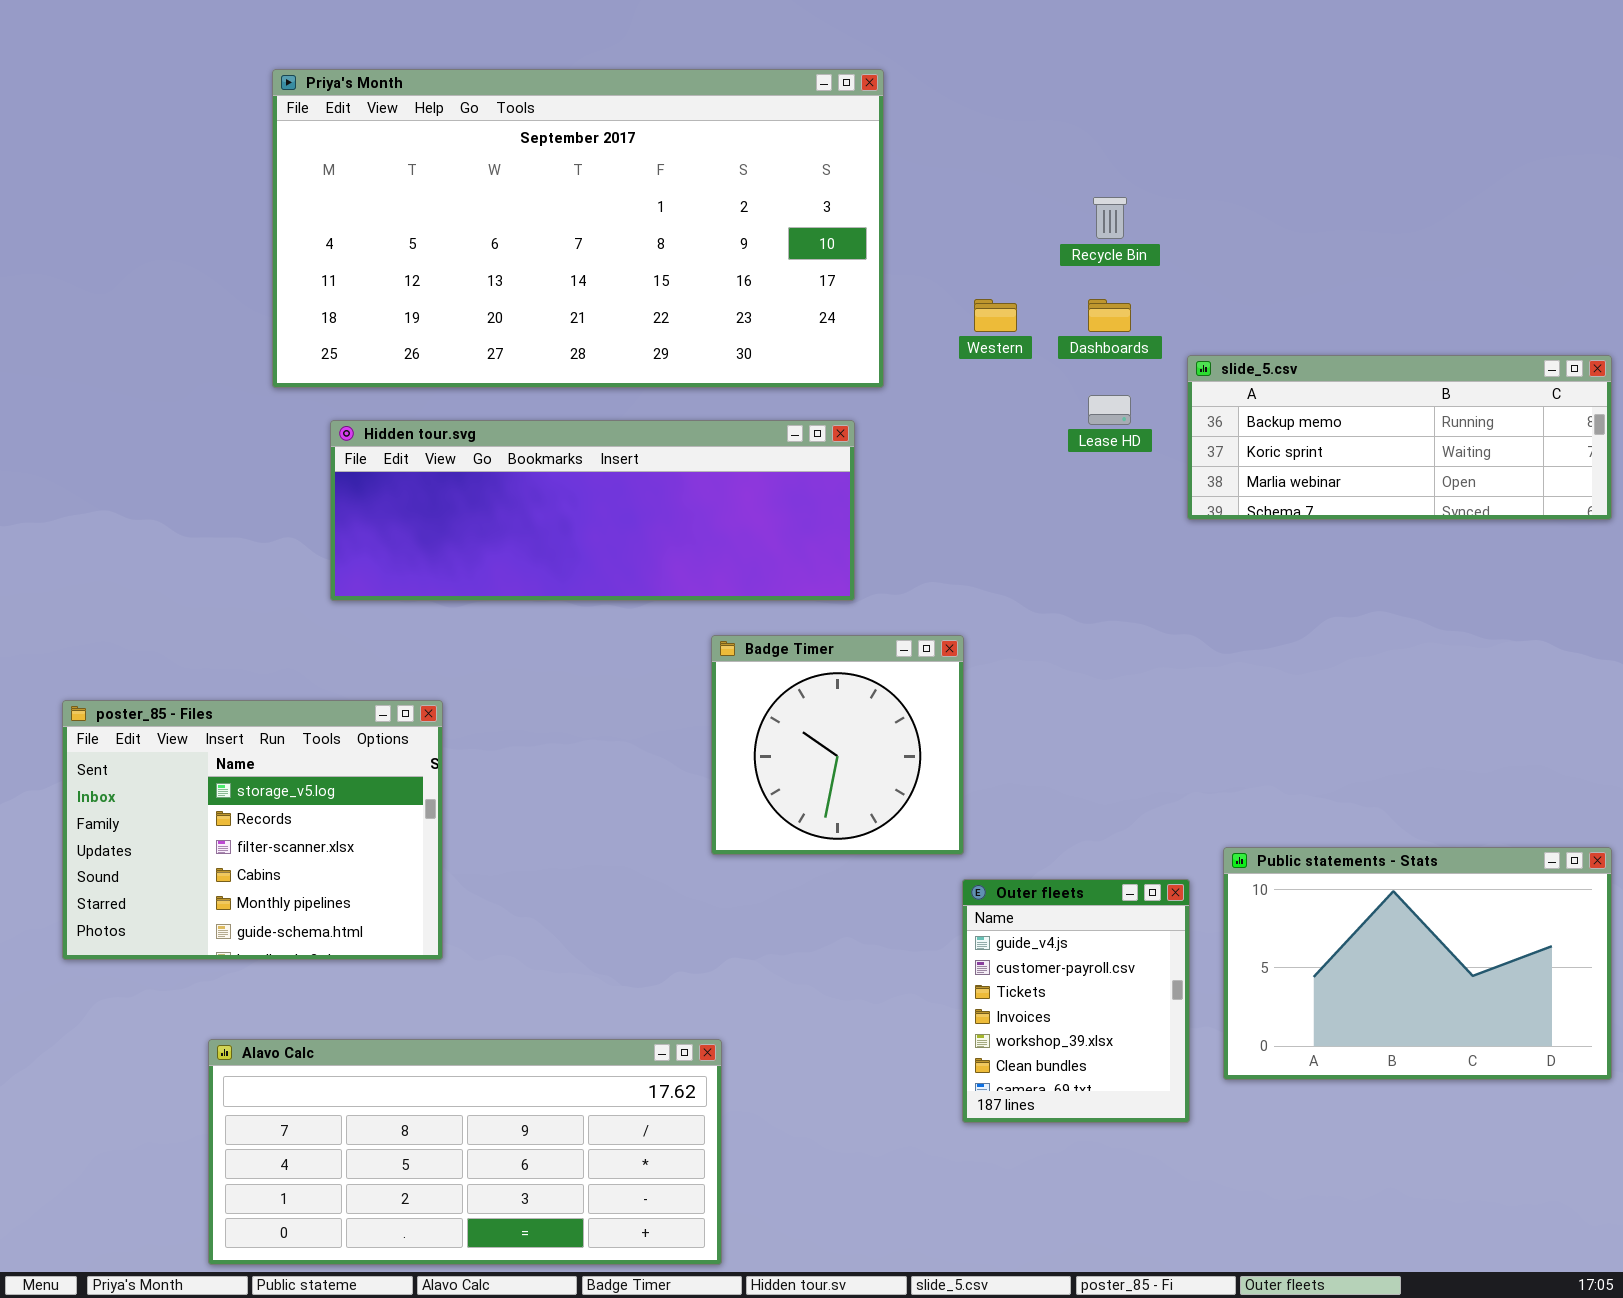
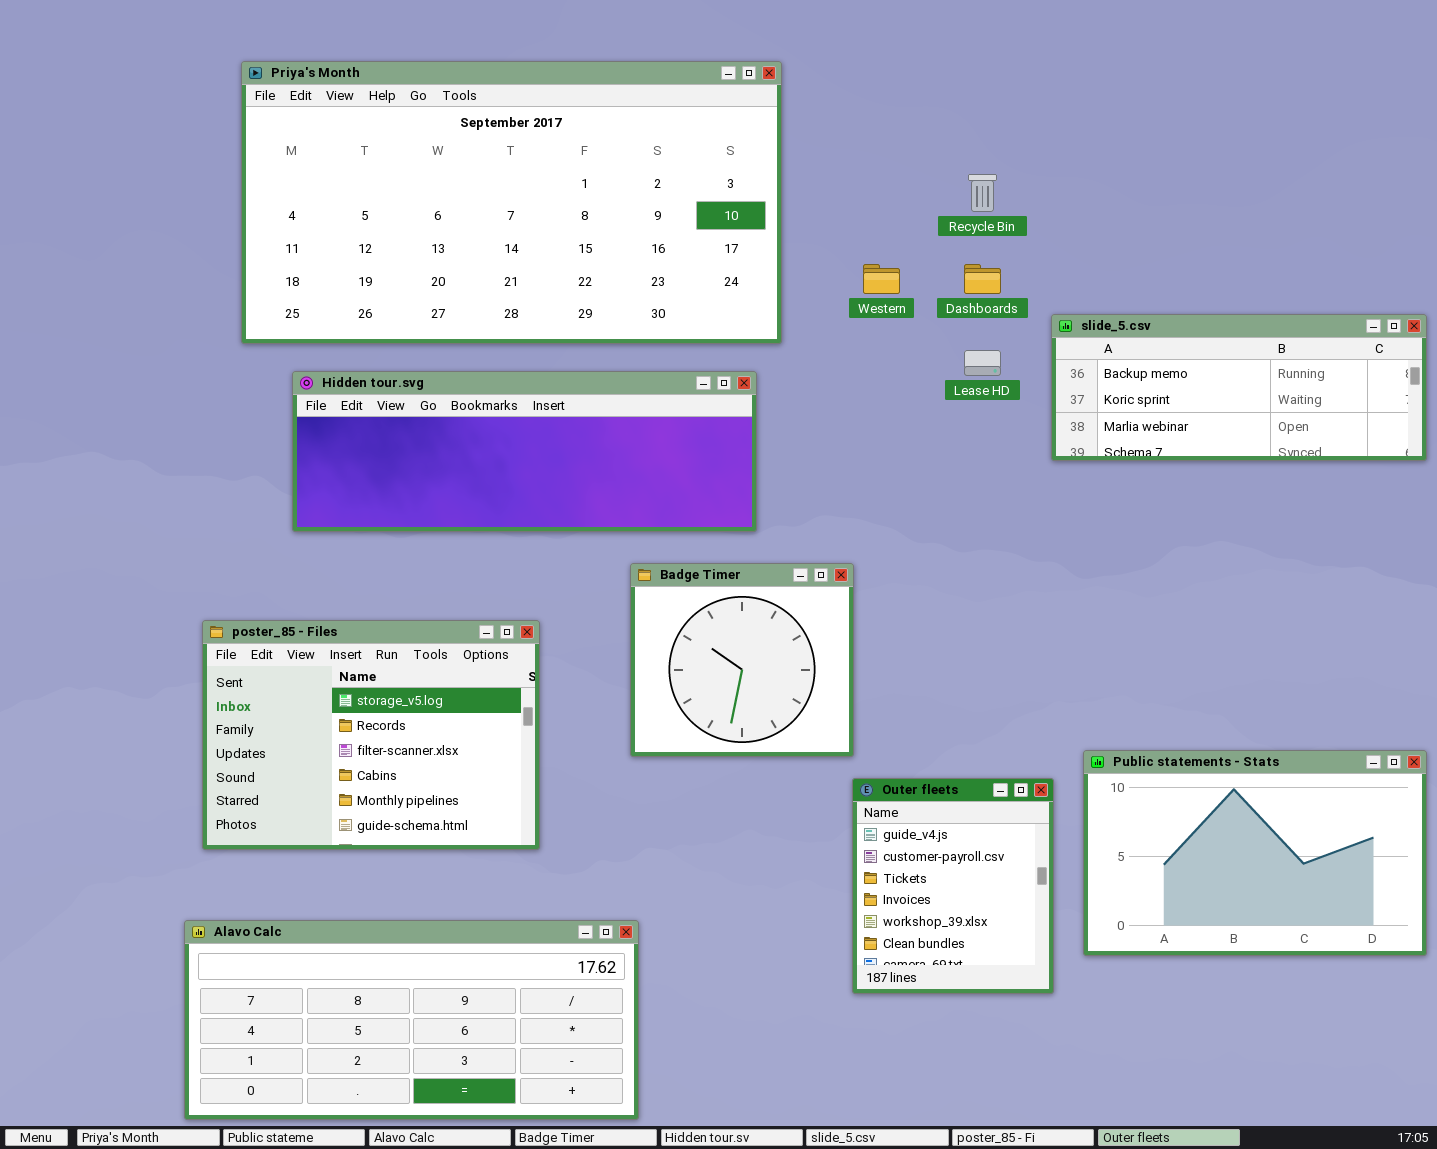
poster_85 - Files: [62,700,443,960] -> [202,620,540,850], moved

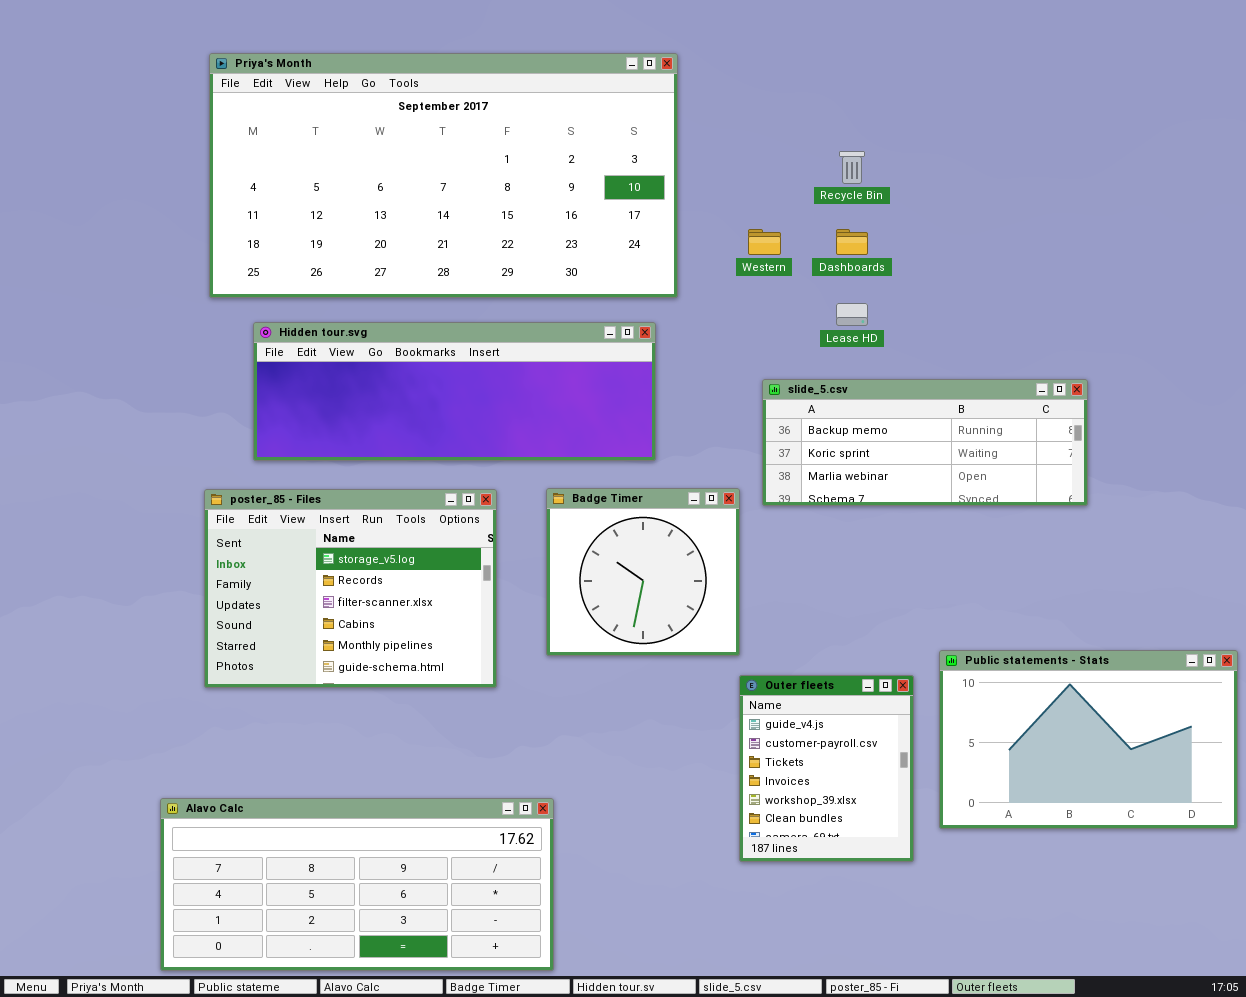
slide_5.csv: [1051,314,1427,461] -> [762,379,1088,506], moved
poster_85 - Files: [202,620,540,850] -> [204,489,497,688], moved

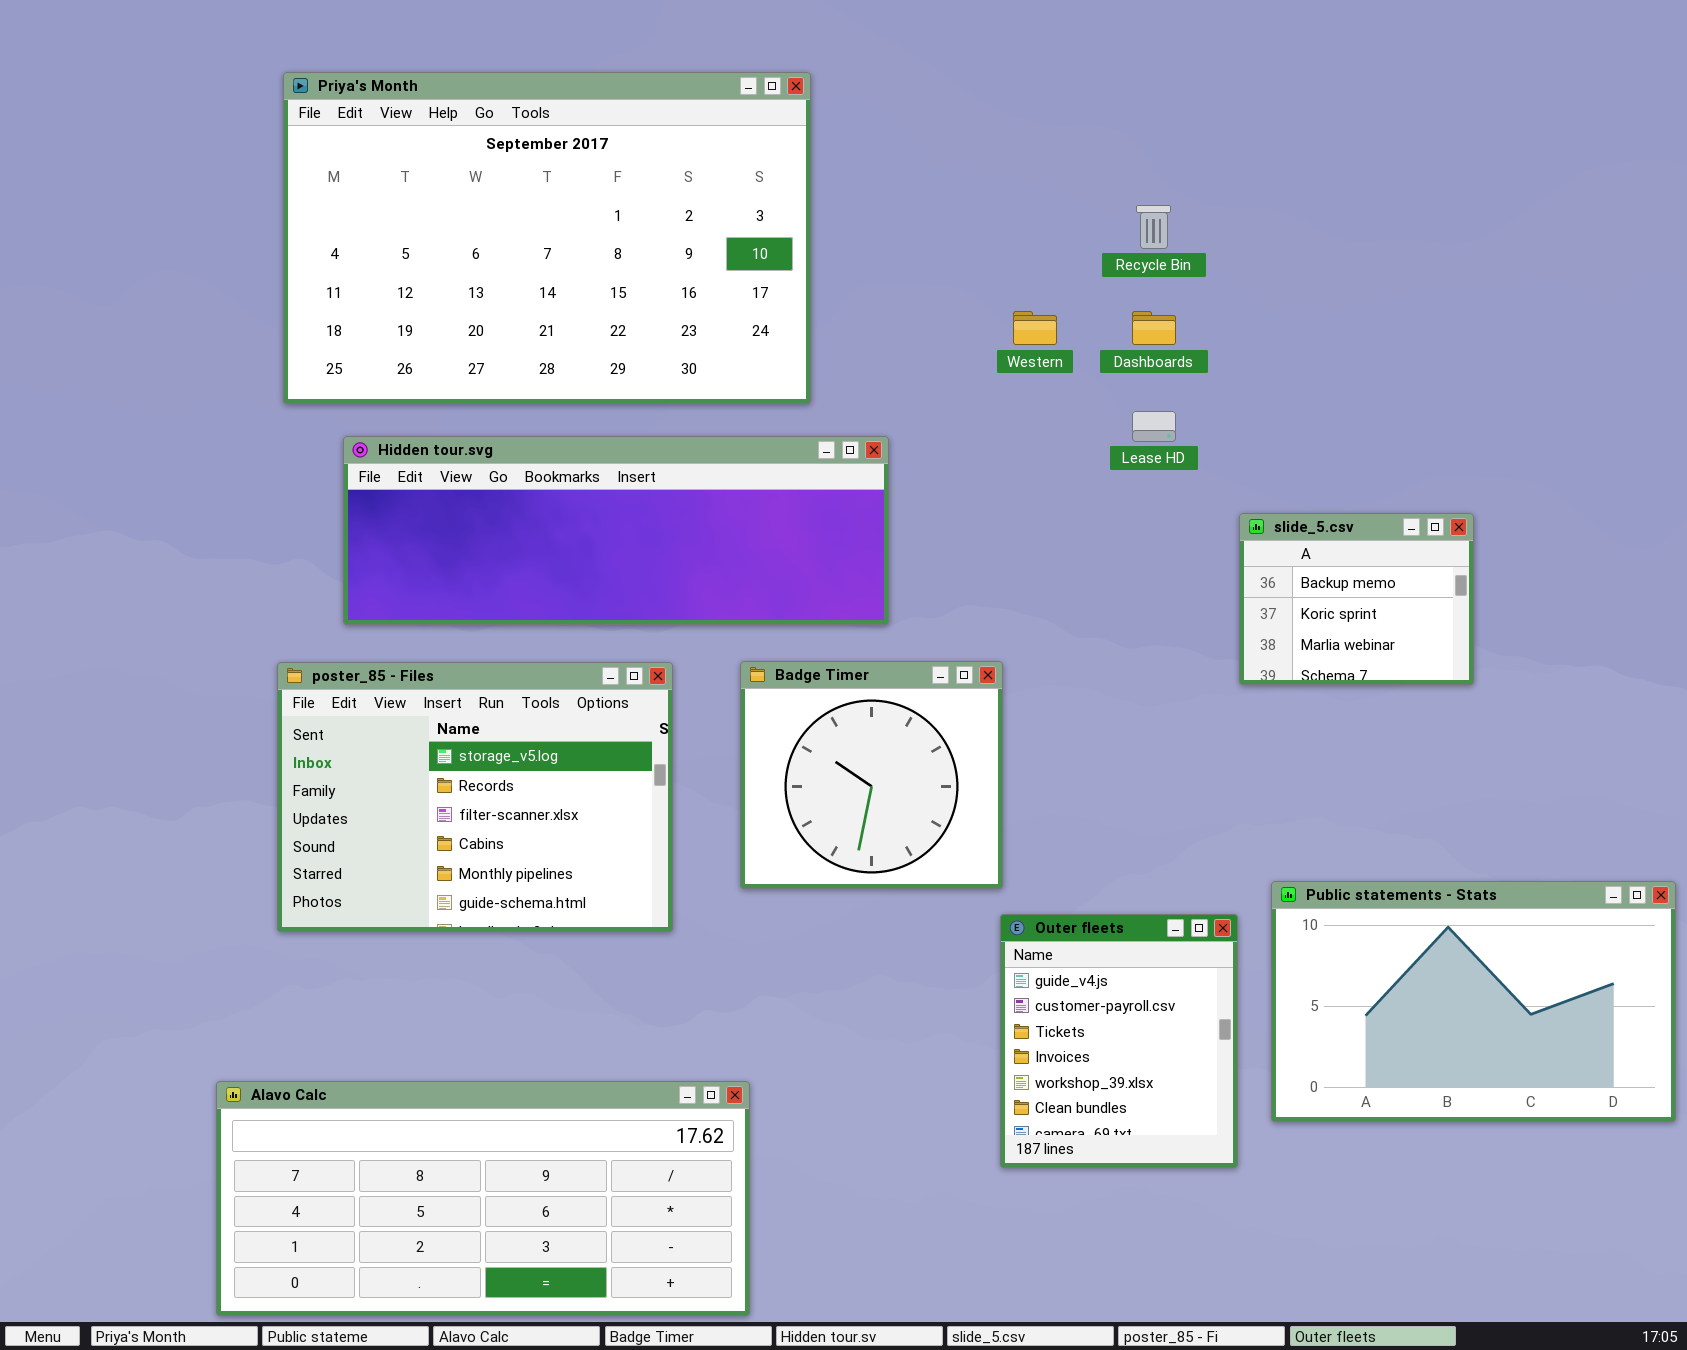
Priya's Month: [209,53,678,298] -> [283,72,811,404], resized
slide_5.csv: [762,379,1088,506] -> [1239,513,1474,685], resized

